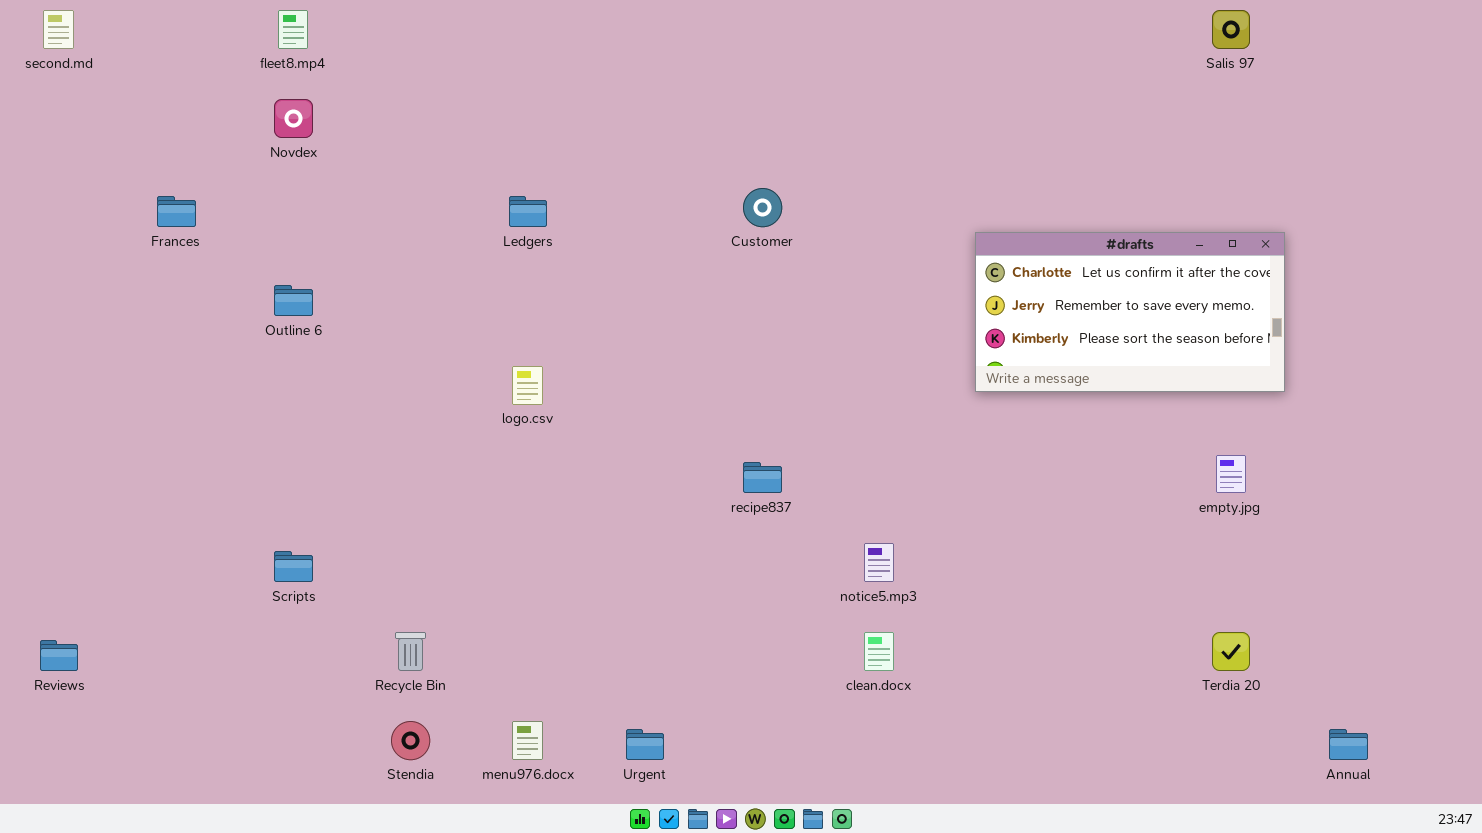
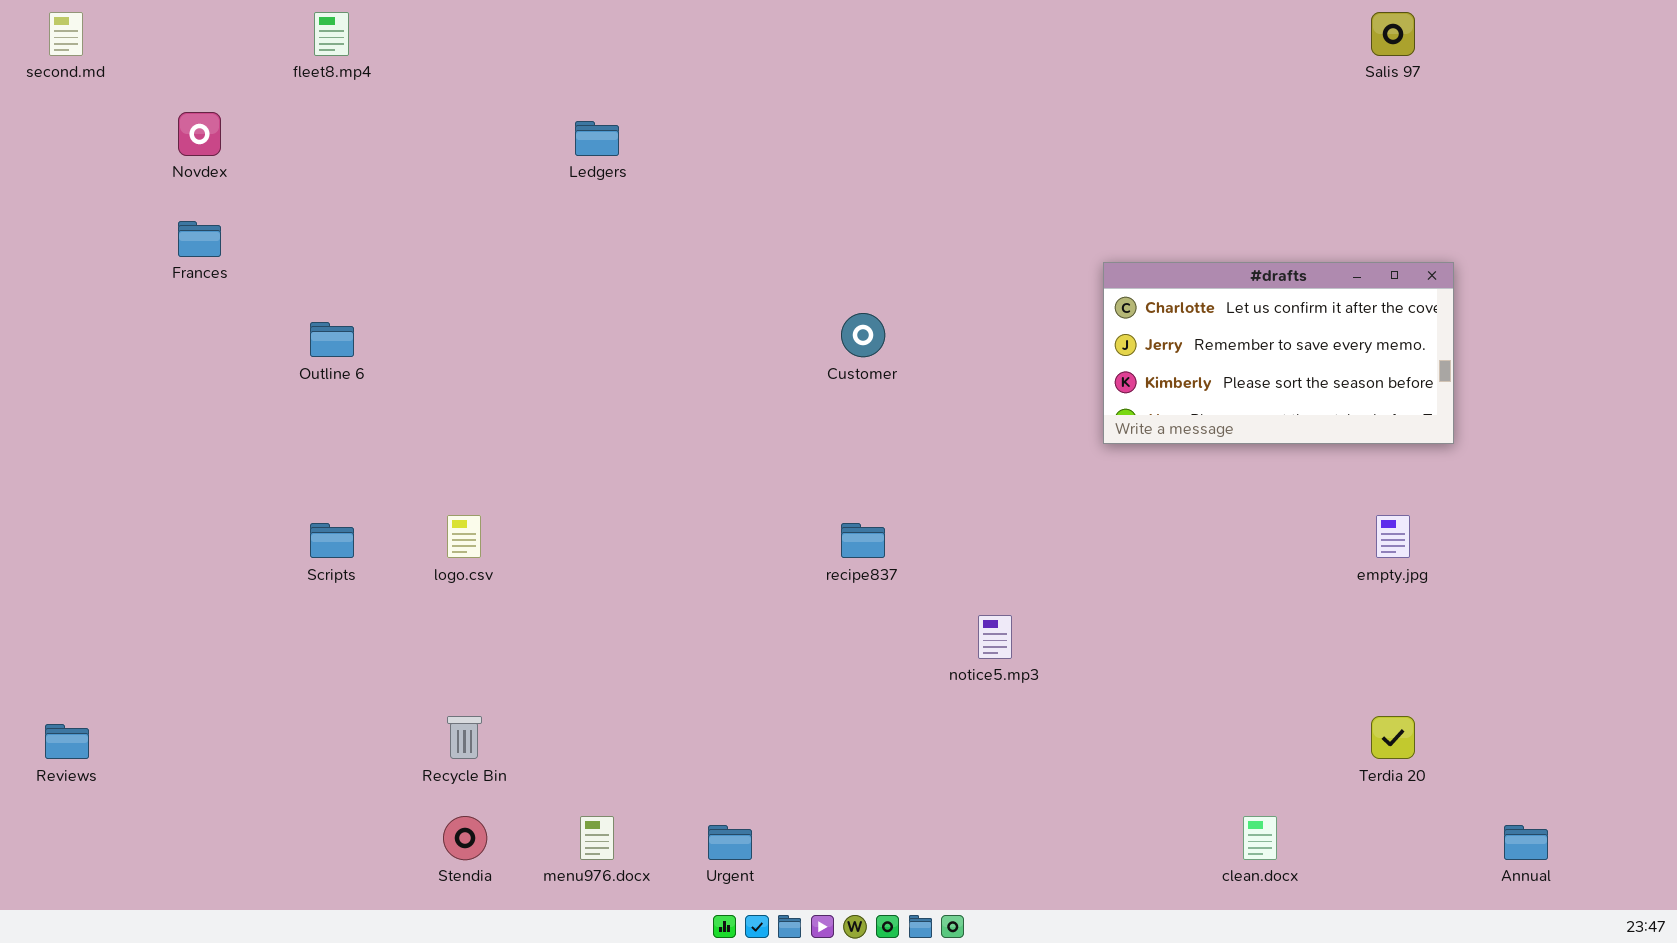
Novdex: [274,99,313,138] -> [178,112,221,156], moved
Customer: [743,188,782,227] -> [841,313,885,357], moved
Ledgers: [509,196,547,227] -> [575,121,619,156], moved
logo.csv: [512,366,543,405] -> [447,515,481,558], moved
Scripts: [274,551,313,582] -> [310,523,354,558], moved
clean.docx: [864,632,894,671] -> [1243,816,1277,860], moved

